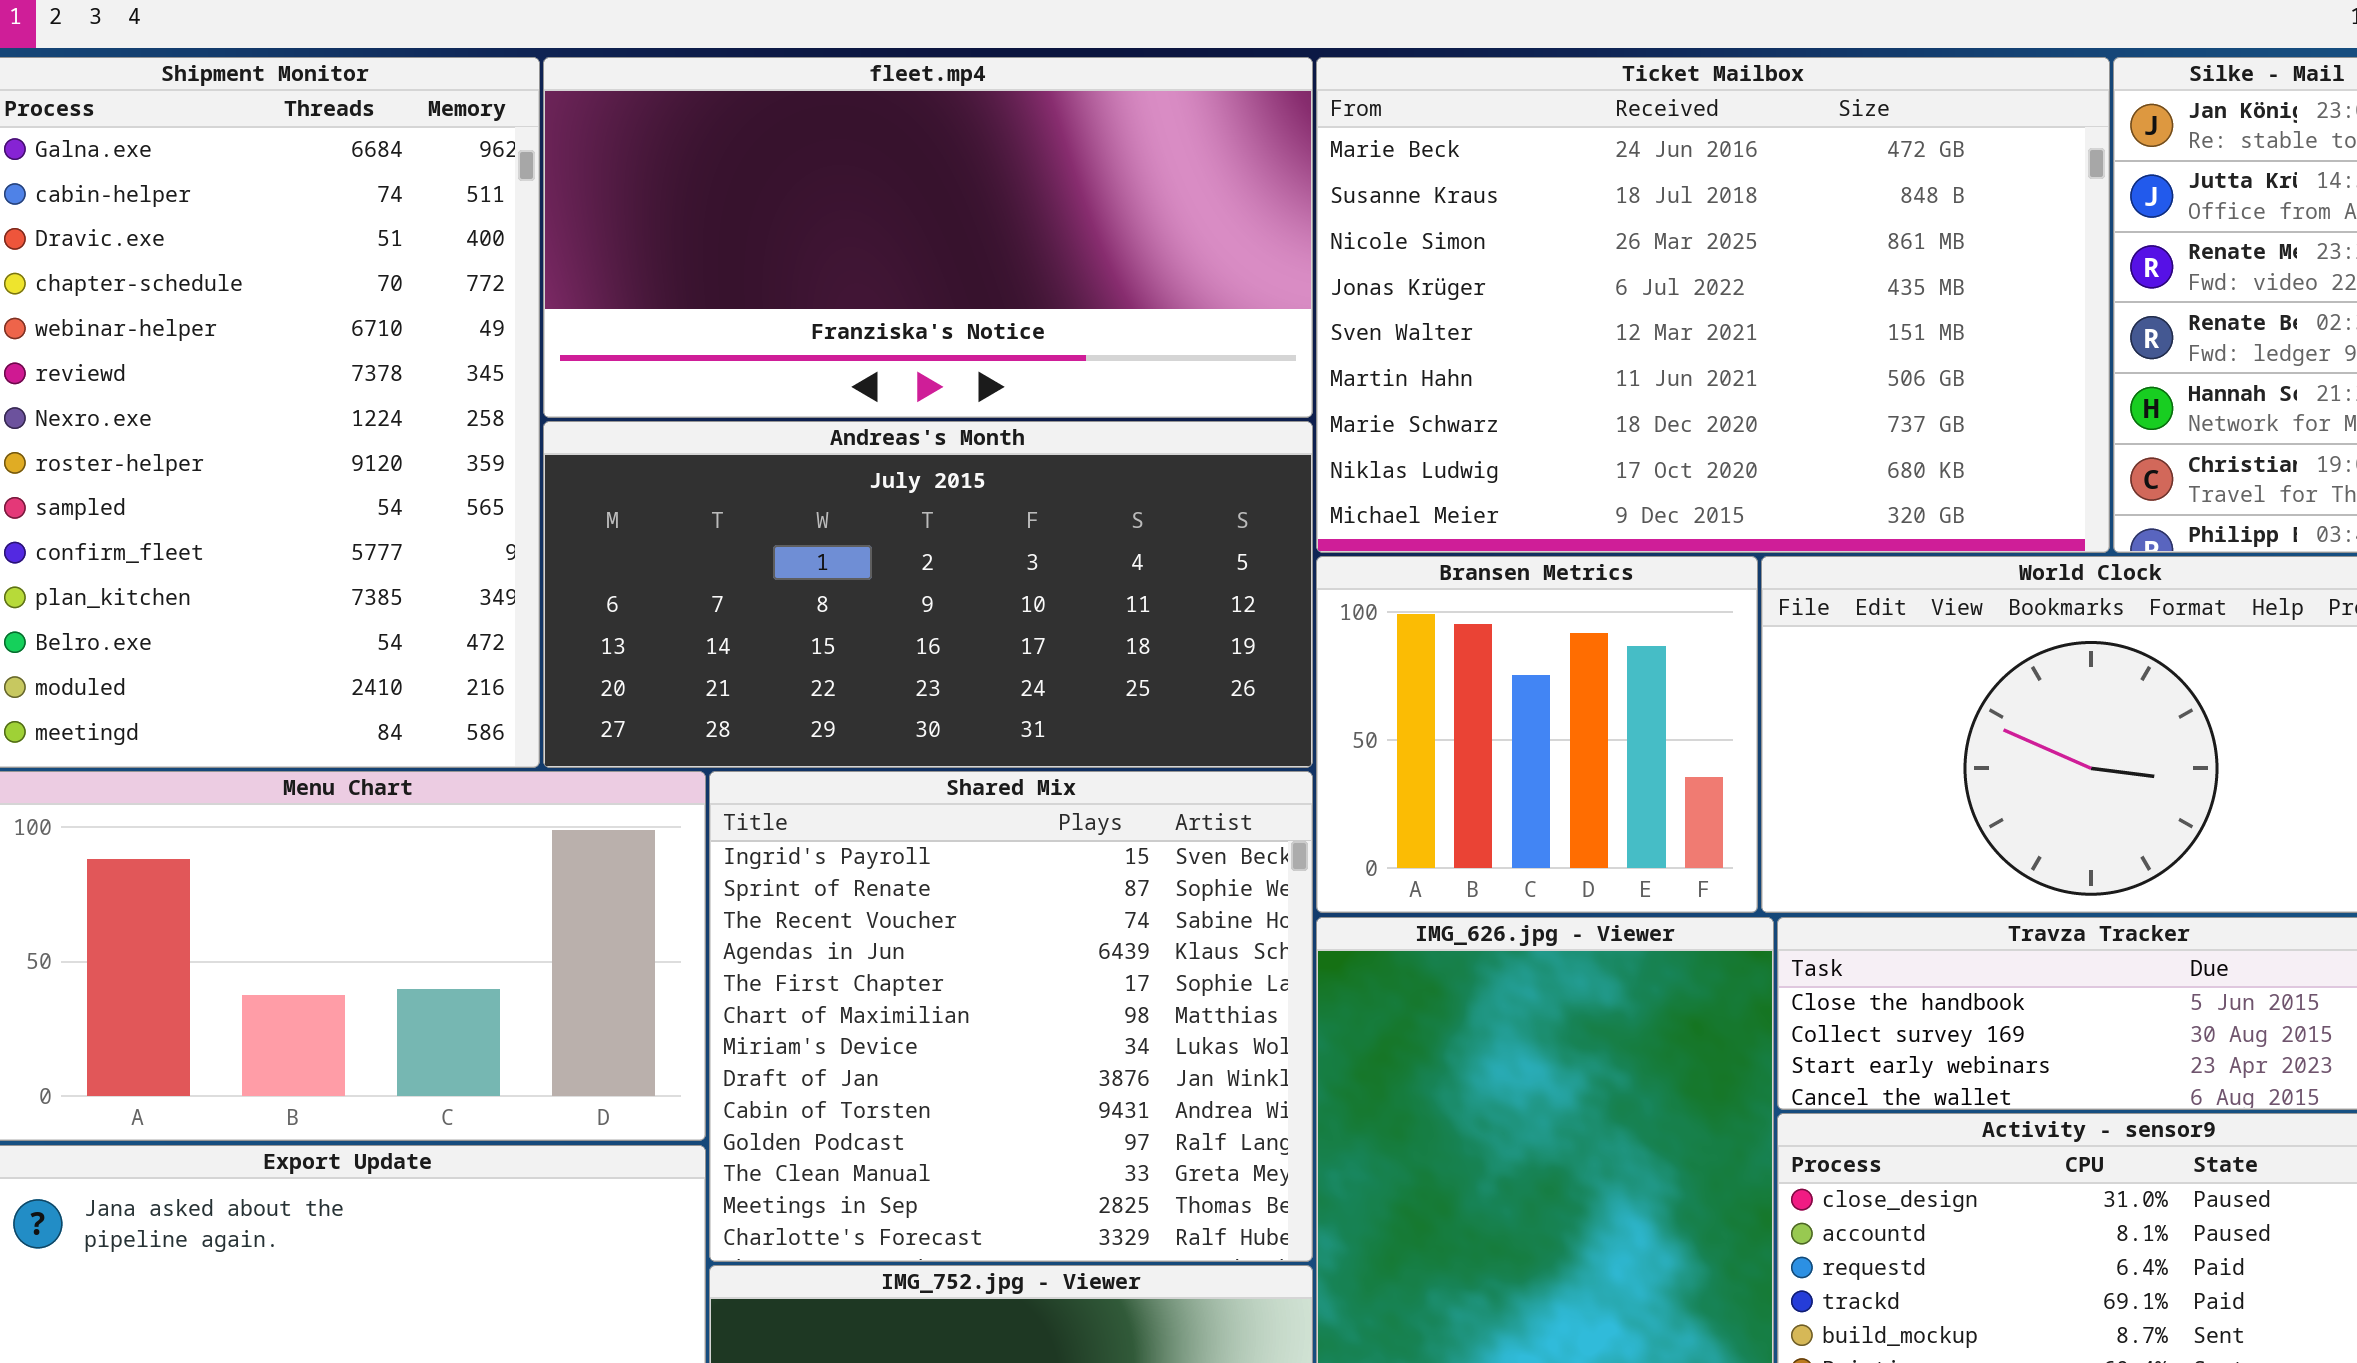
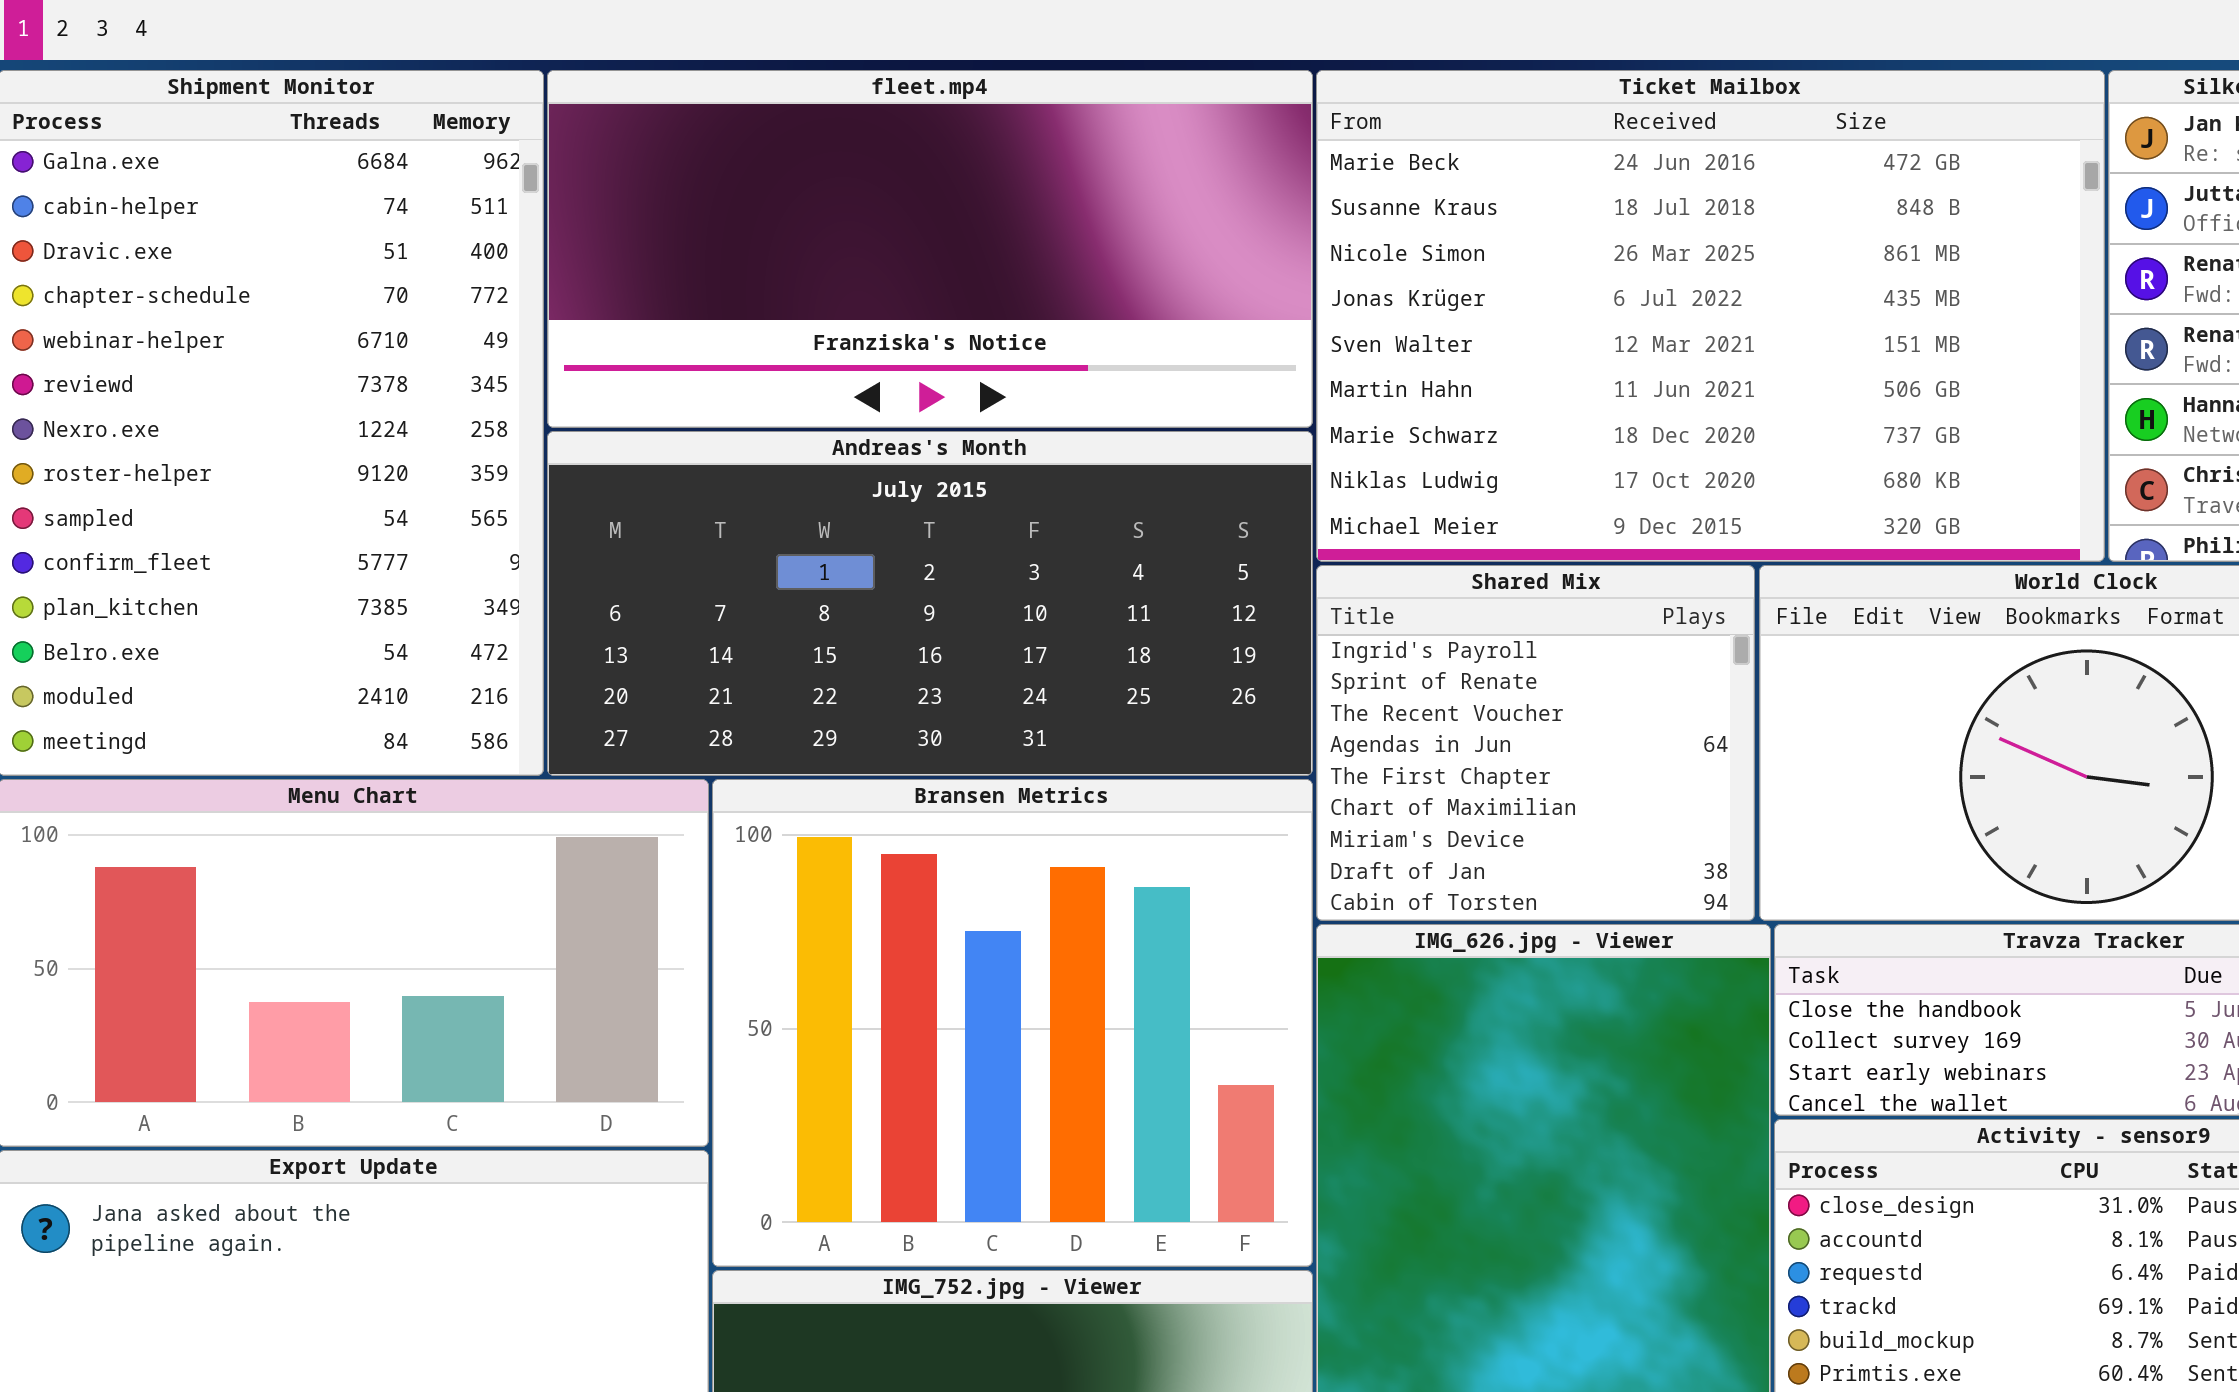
Bransen Metrics: [1316,556,1758,913] -> [712,779,1313,1267], moved, resized
Shared Mix: [709,771,1313,1262] -> [1316,565,1755,921], moved, resized

